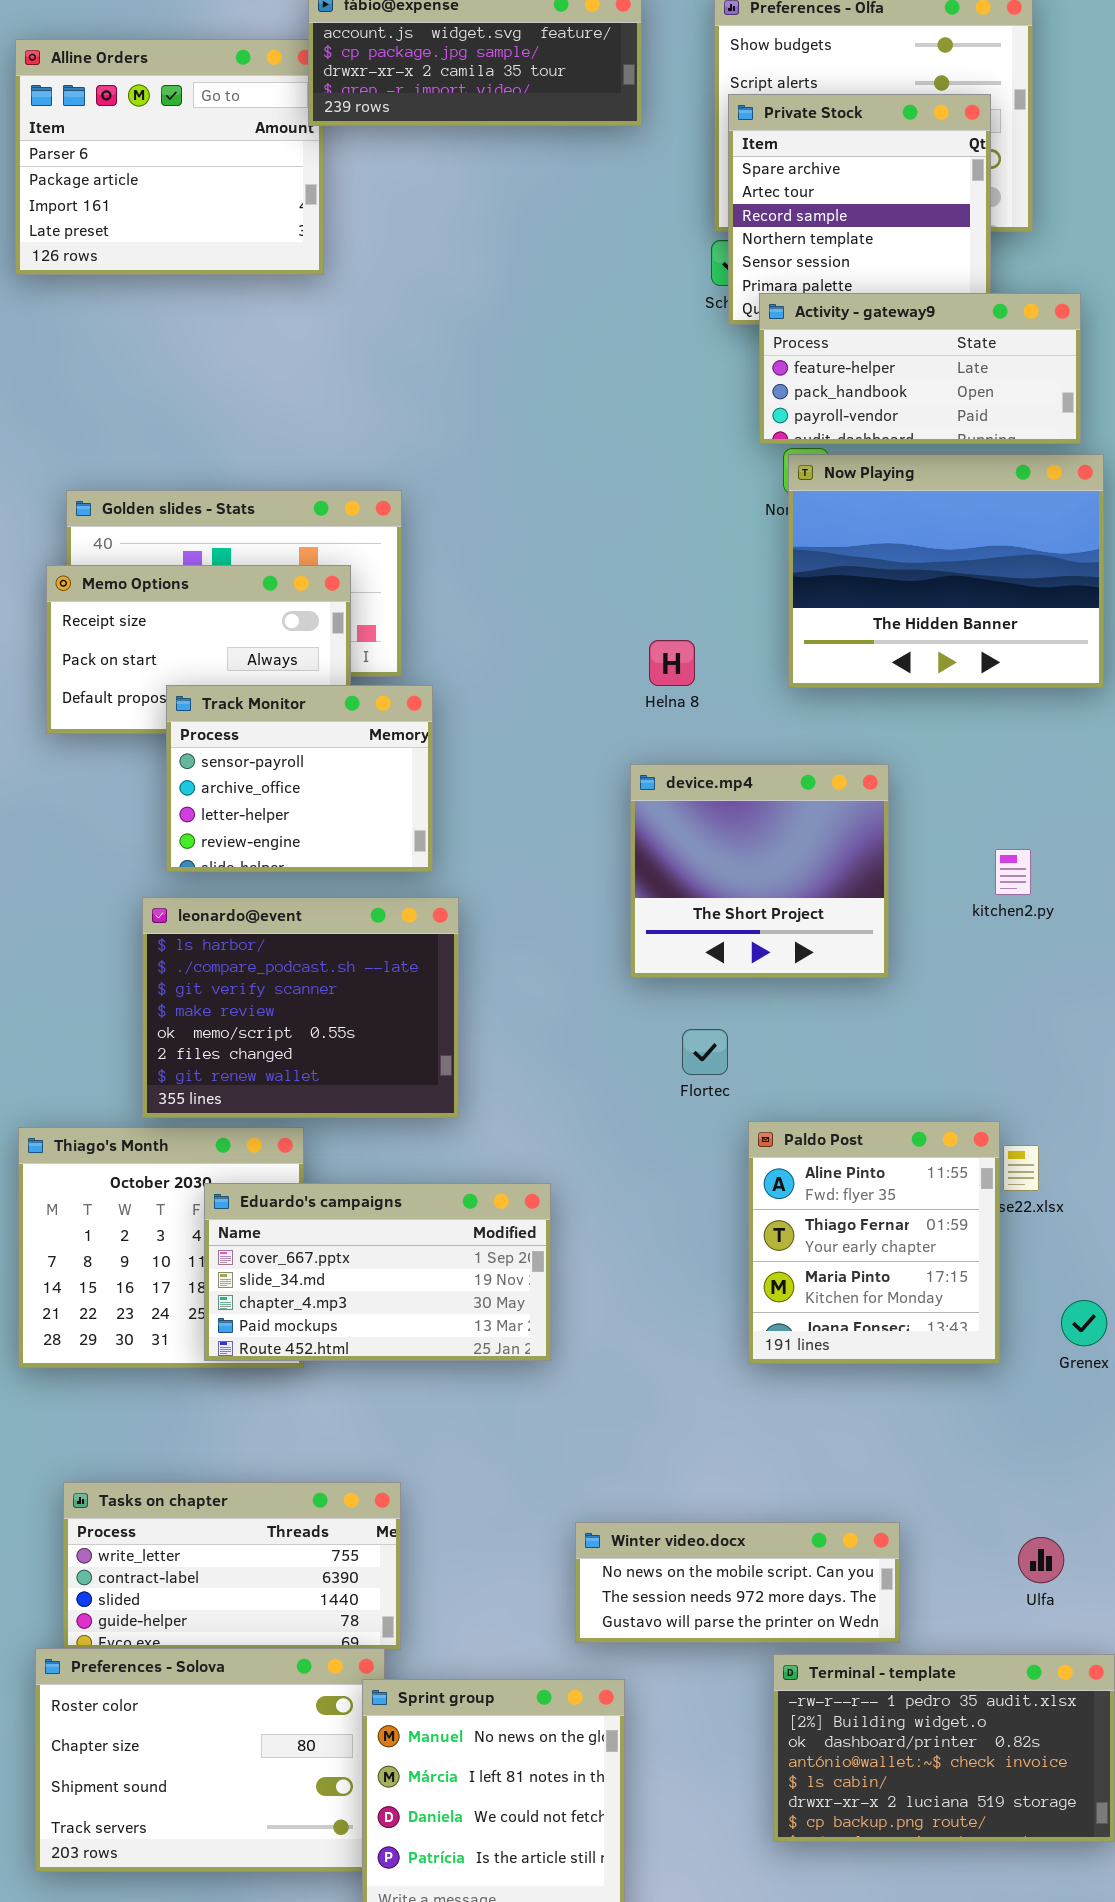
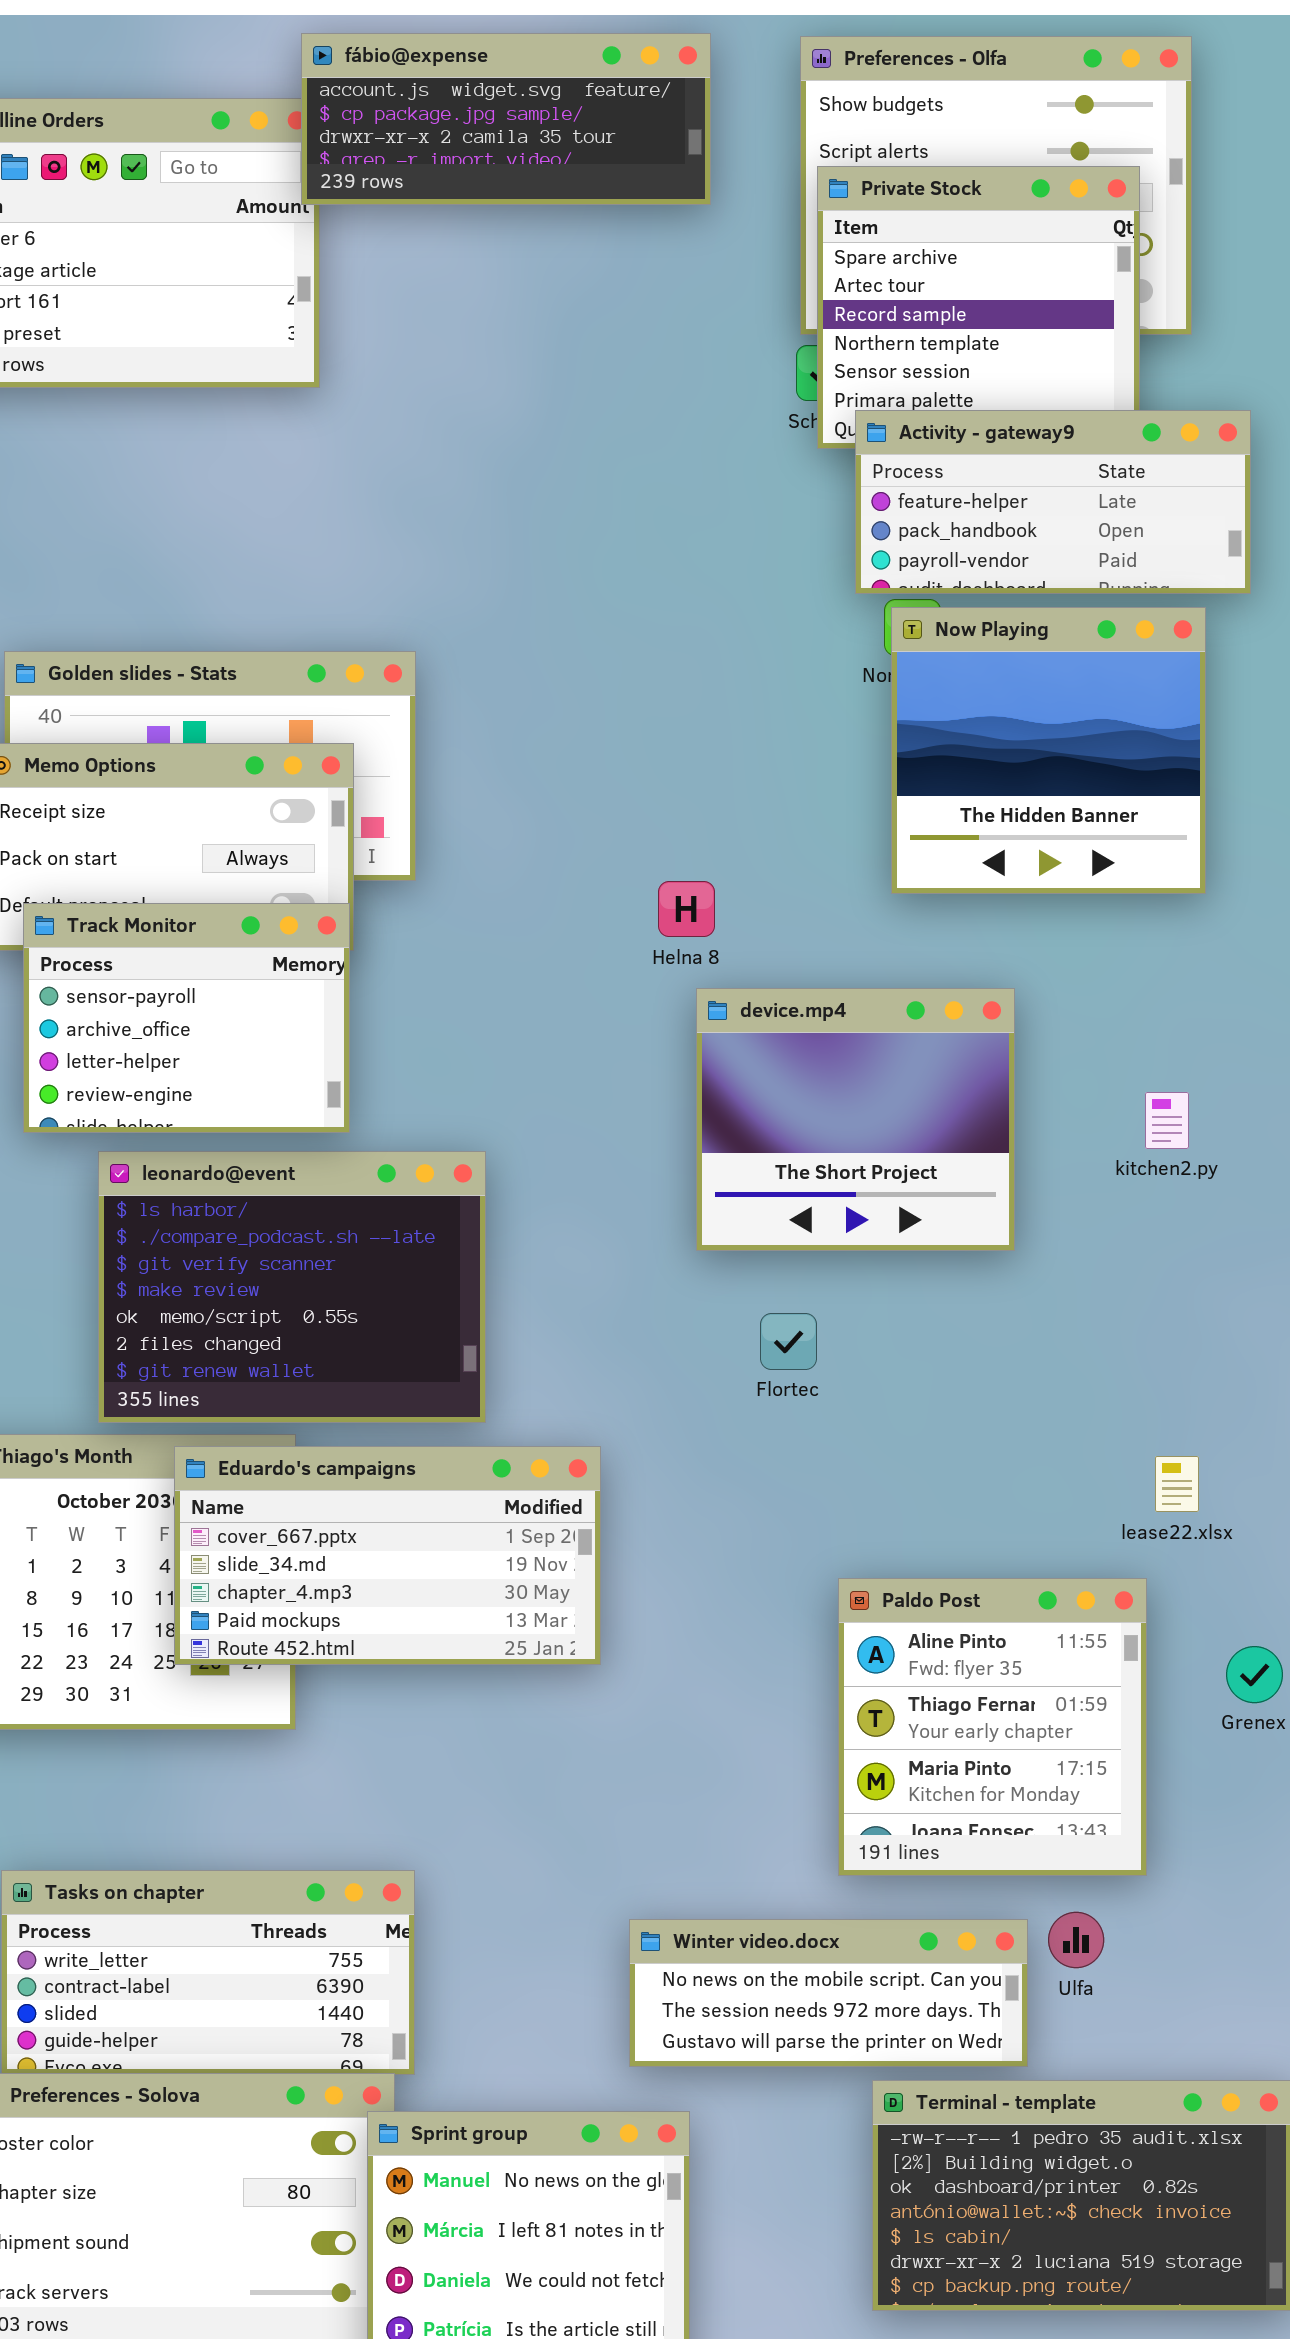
Now Playing: [788,454,1104,688] -> [891,607,1206,894], resized
Helna 8: [649,640,695,686] -> [658,881,715,937], moved
Track Monitor: [166,685,433,872] -> [23,903,350,1133], moved
Paldo Post: [748,1121,1000,1364] -> [838,1578,1147,1876], moved
Eduardo's campaigns: [204,1183,551,1361] -> [174,1446,601,1665], moved
Ulfa: [1018,1537,1064,1583] -> [1048,1912,1104,1968], moved

